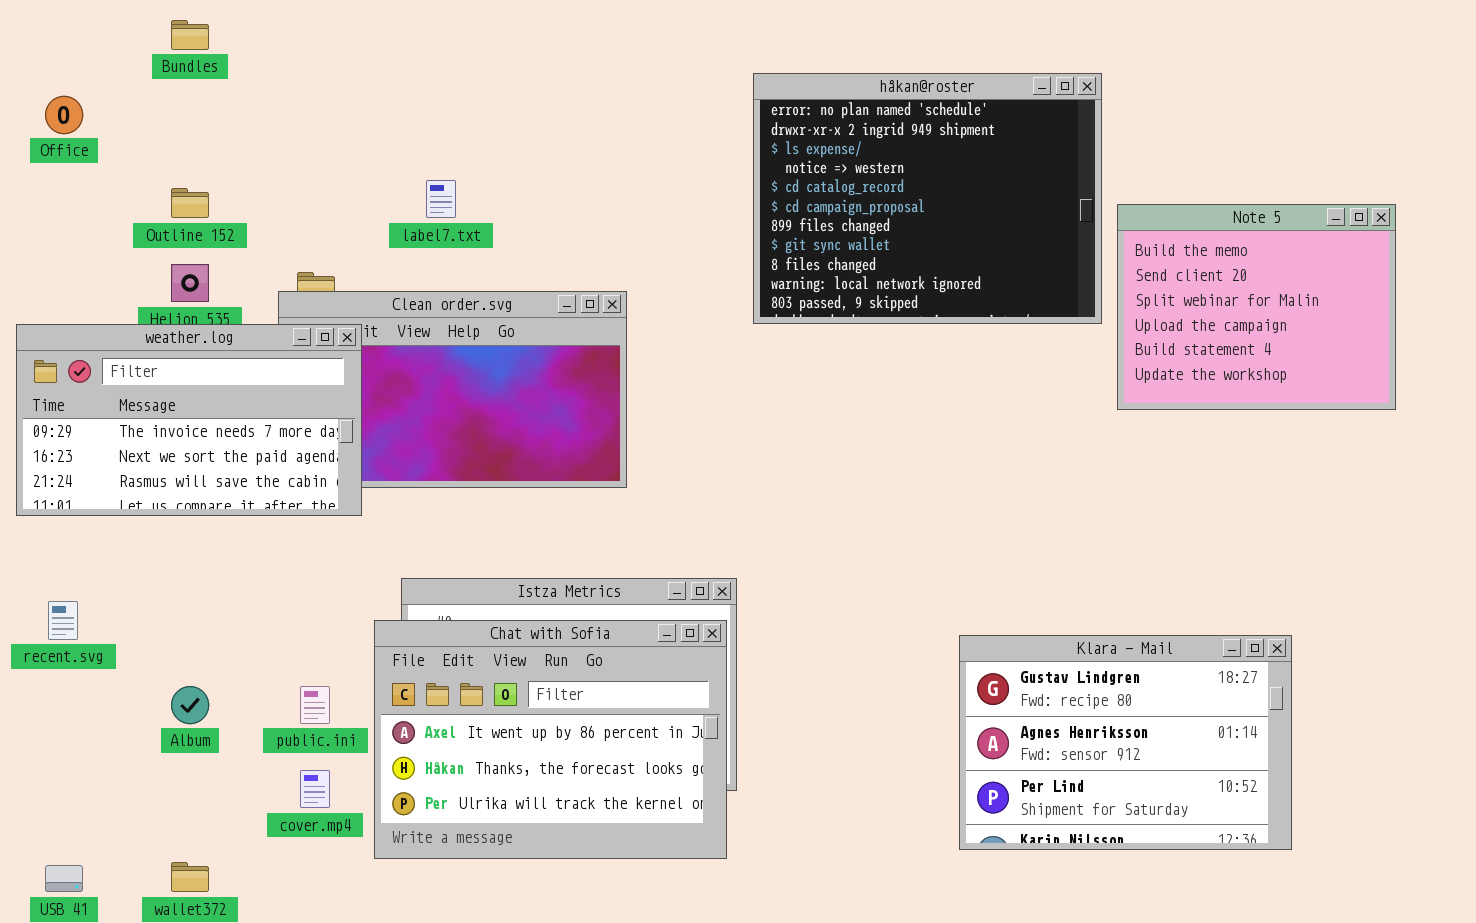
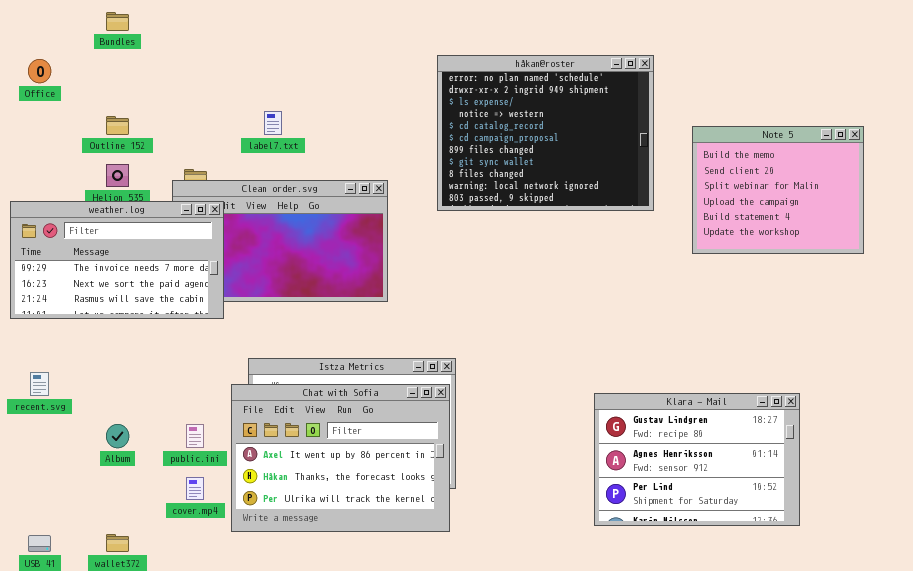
håkan@roster: [753,73,1102,324] -> [437,55,654,211], moved

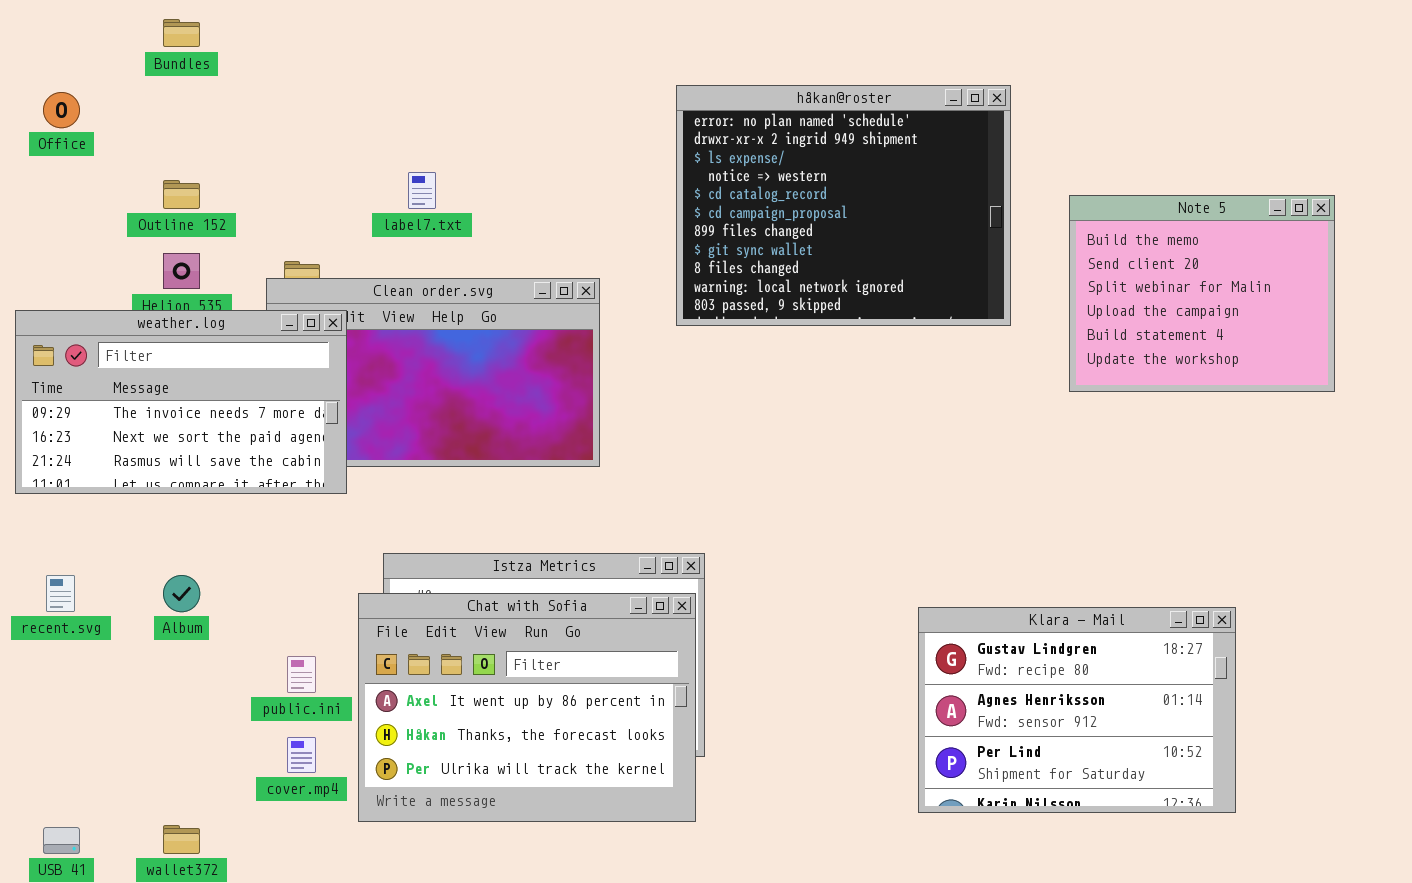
Album: [106,424,129,448] -> [163,575,200,612], moved

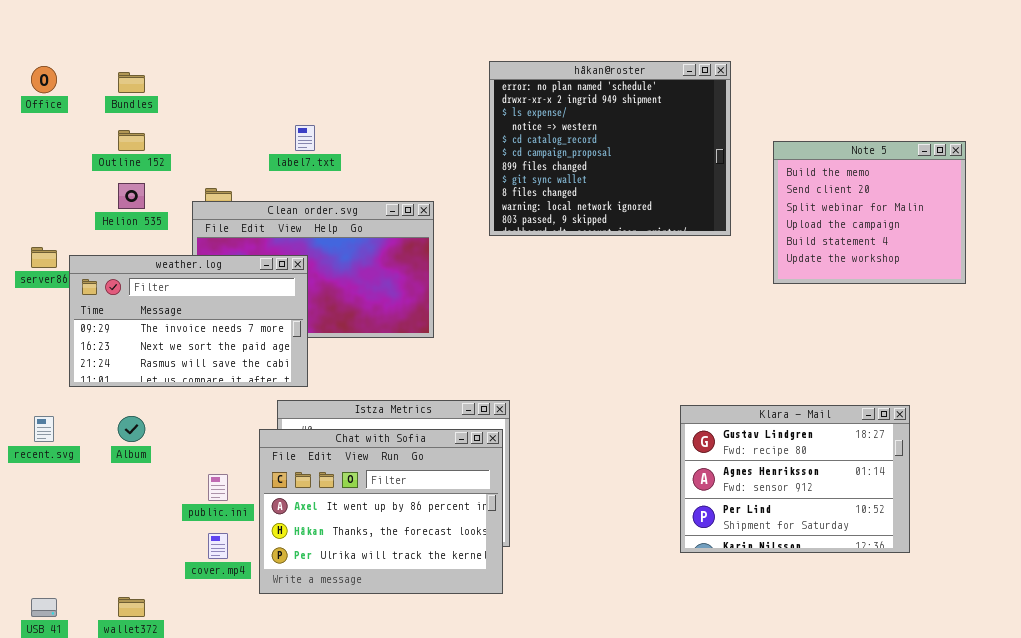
Bundles: [163,19,200,47] -> [118,72,145,93], moved
weather.log: [15,310,347,494] -> [69,255,308,387], moved
Klara - Mail: [918,607,1236,813] -> [680,405,910,553], moved

